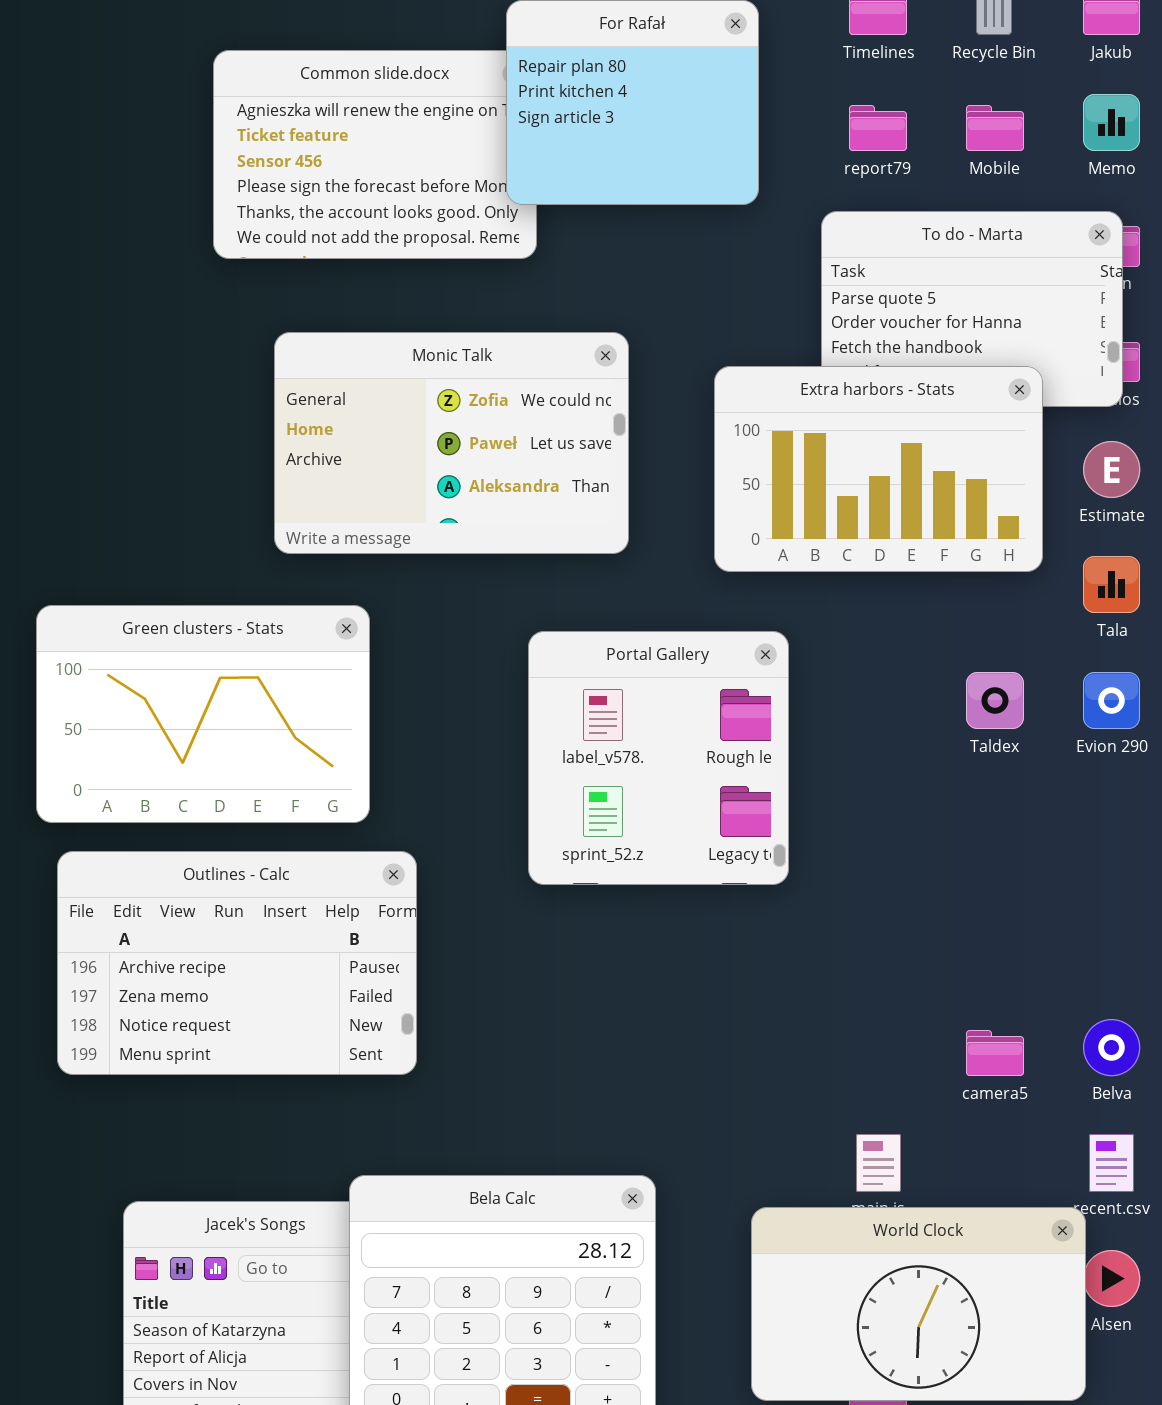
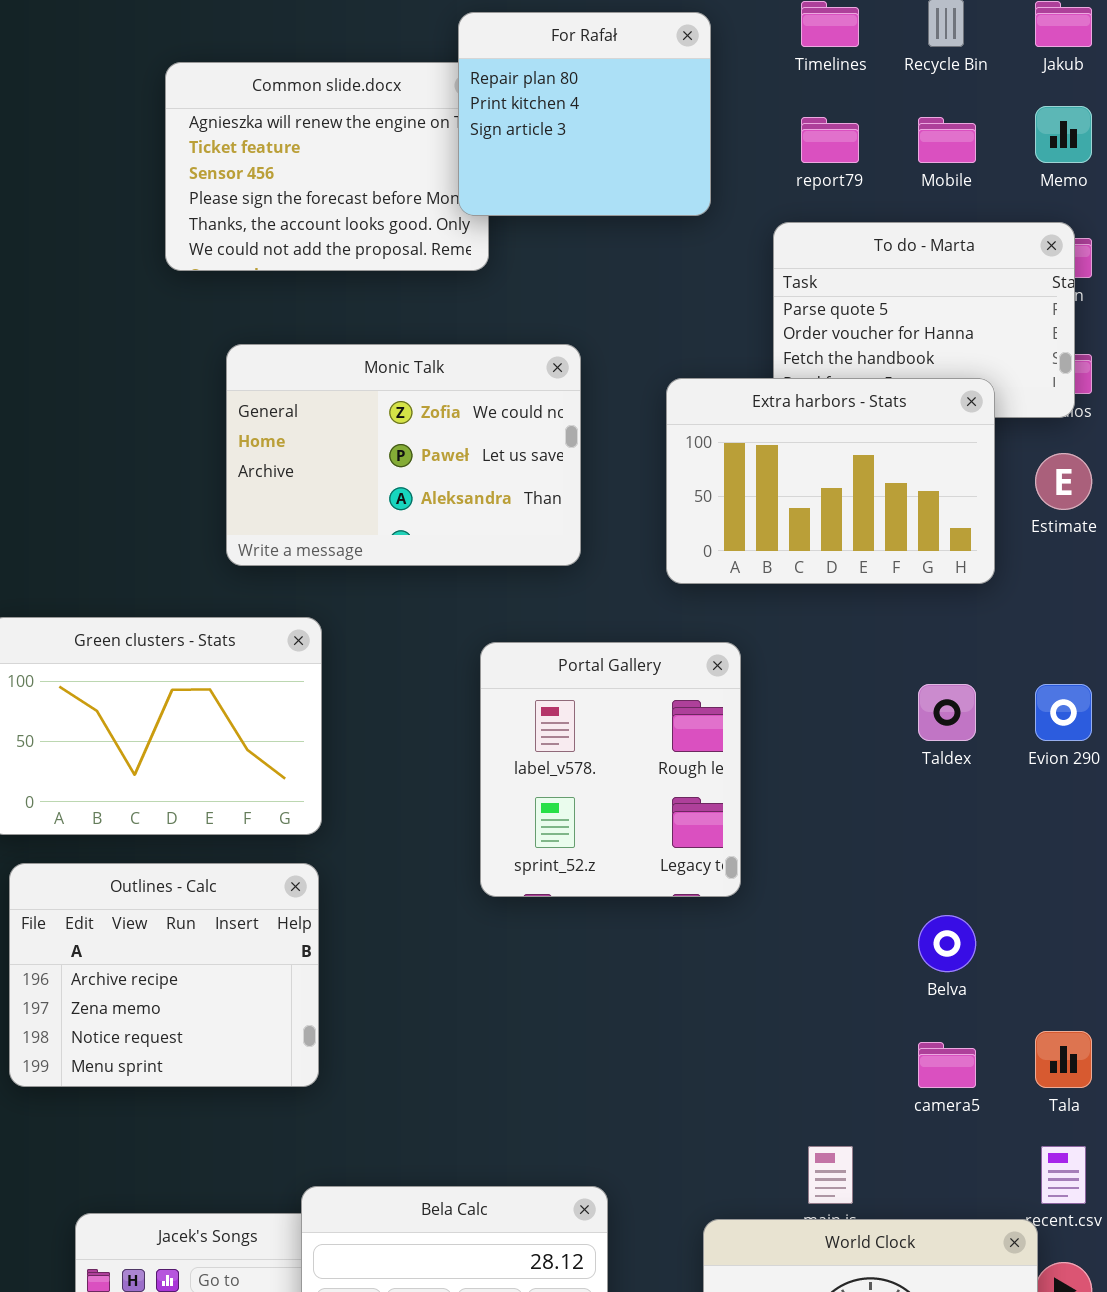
Tala: [1083,556,1140,613] -> [1035,1031,1092,1088], moved
Outlines - Calc: [57,851,417,1075] -> [9,863,319,1087], resized
Belva: [1083,1019,1140,1076] -> [918,915,976,972], moved

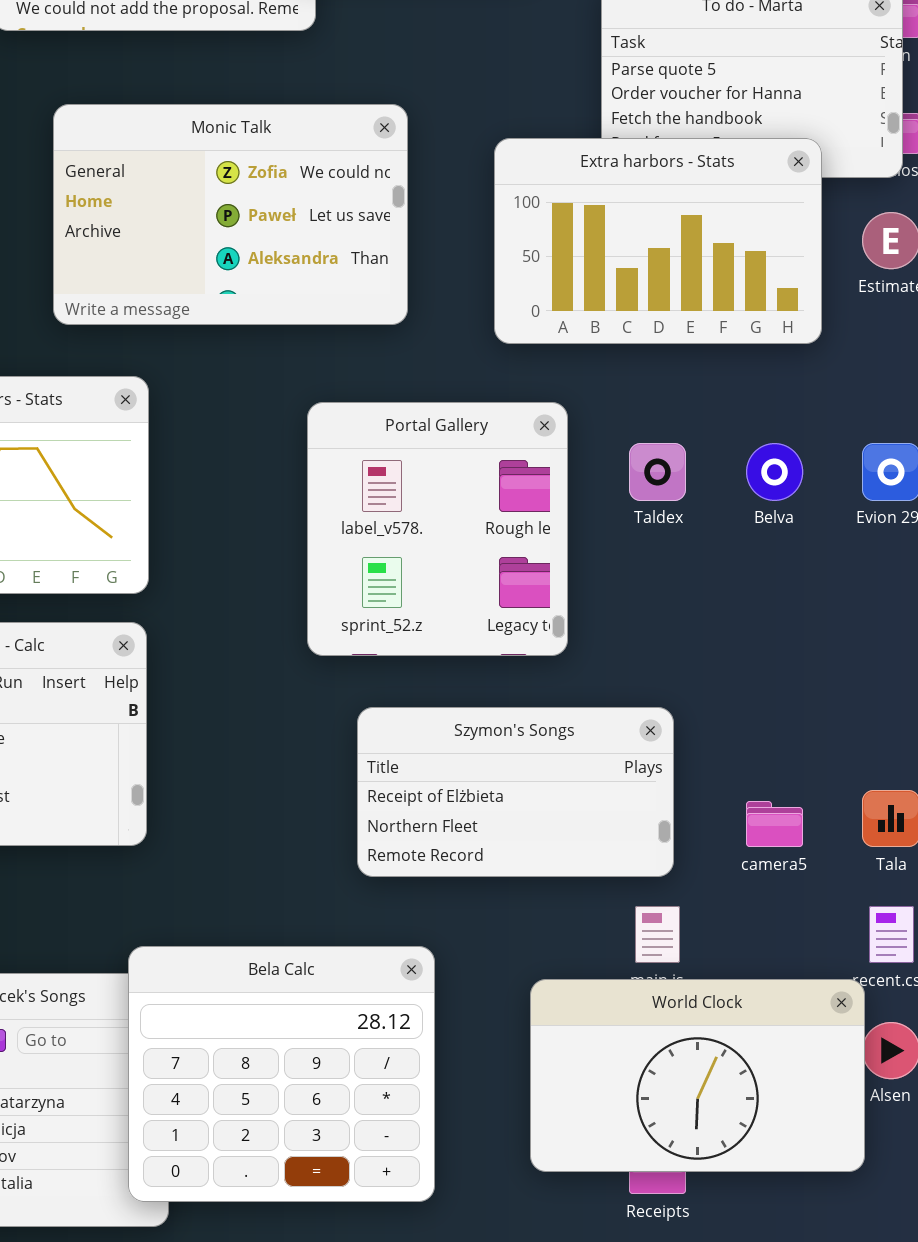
Taldex: [918,684,976,741] -> [629,443,686,501], moved
Belva: [918,915,976,972] -> [746,443,803,501], moved
Szymon's Songs: none -> [357,707,674,877], opened

